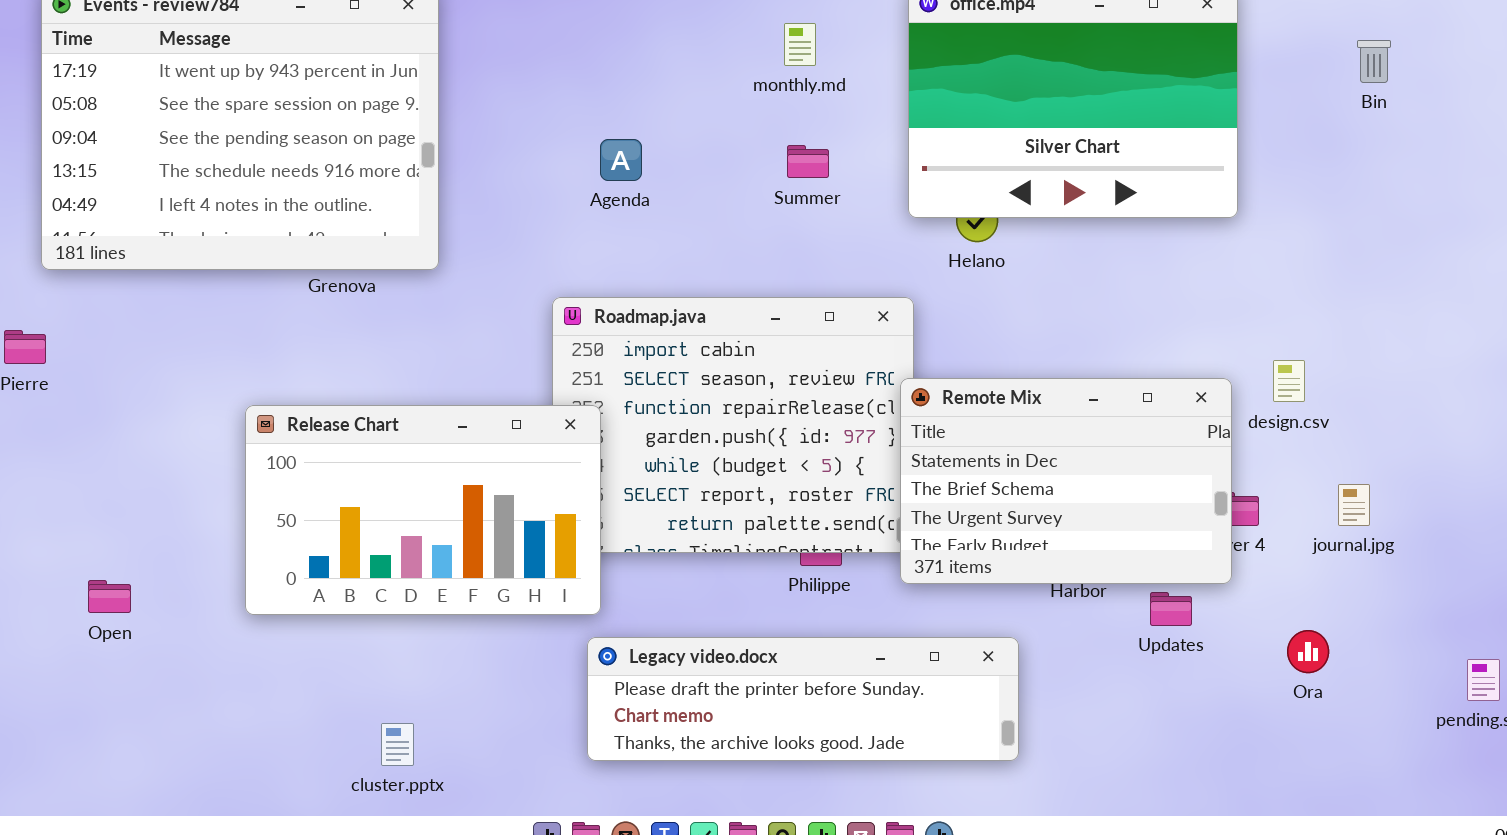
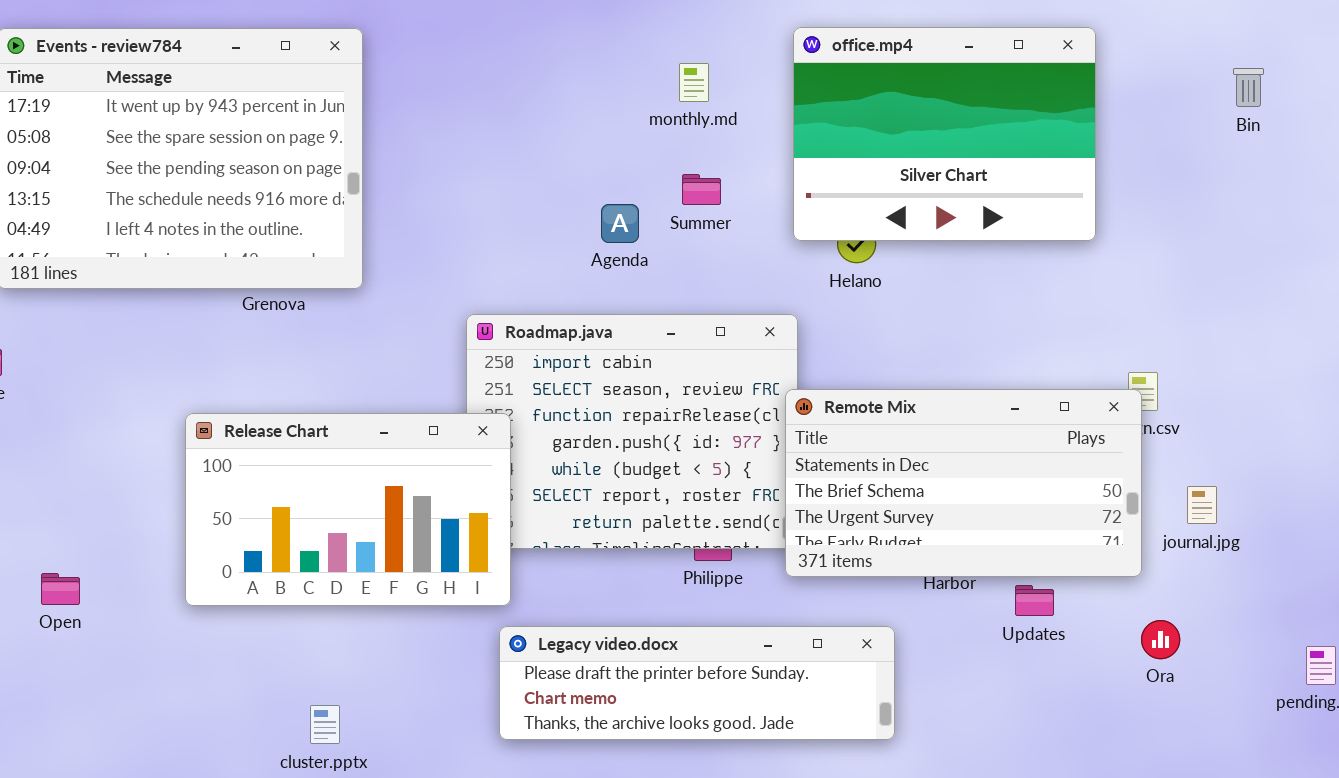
Bin: [1357,40,1391,83] -> [1233,68,1264,107], moved
Agenda: [600,139,642,181] -> [601,204,639,243], moved
Remote Mix: [900,378,1232,584] -> [785,389,1142,577], resized

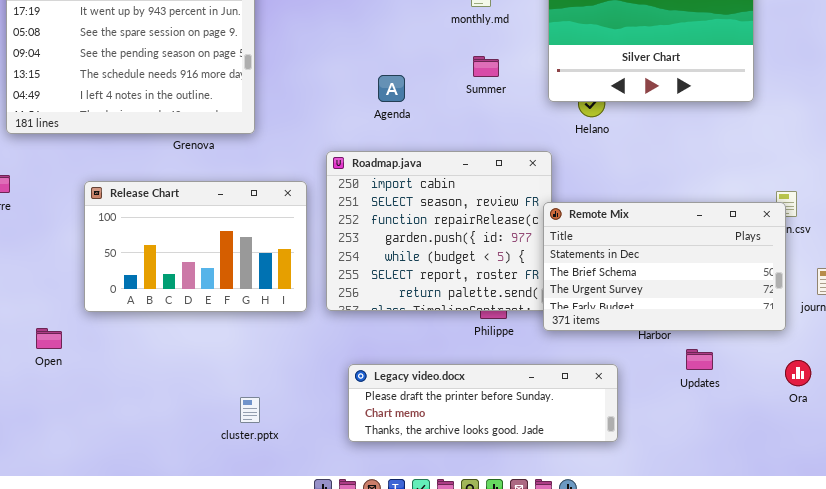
Agenda: [601,204,639,243] -> [378,75,405,102], moved
Release Chart: [185,413,511,606] -> [84,181,307,312], moved
Updates: [1015,585,1054,616] -> [686,349,713,370], moved
cluster.pptx: [310,705,340,744] -> [240,397,260,423], moved

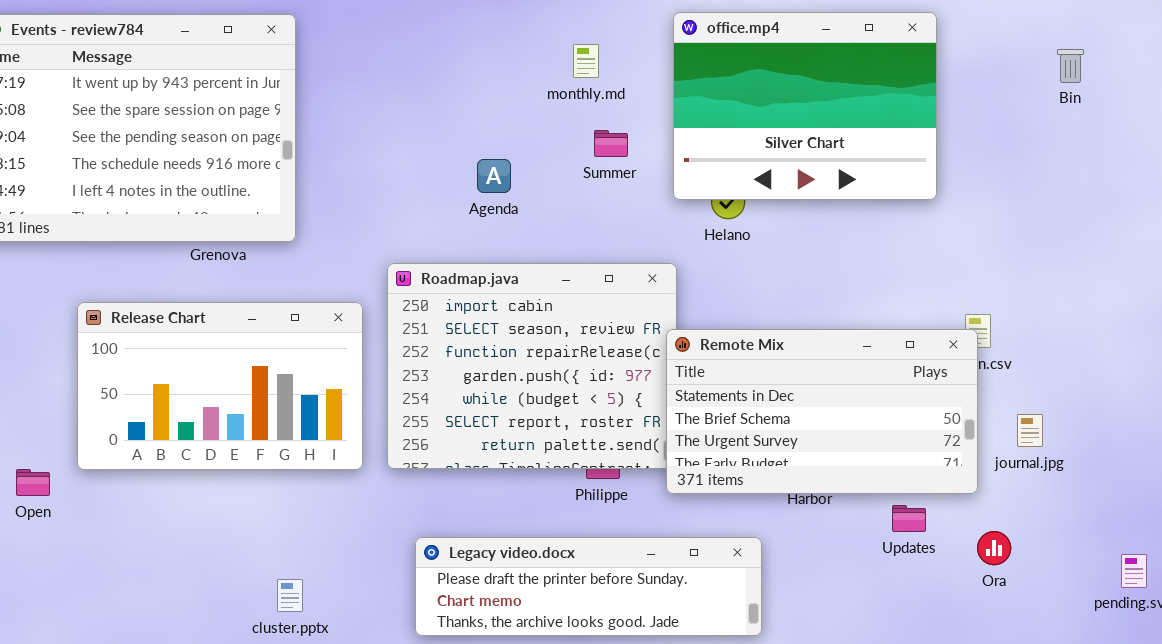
Summer: [473,56,499,77] -> [594,130,628,157], moved
Agenda: [378,75,405,102] -> [477,159,511,193], moved
Open: [36,328,62,349] -> [16,469,50,496], moved
Updates: [686,349,713,370] -> [892,505,926,532], moved

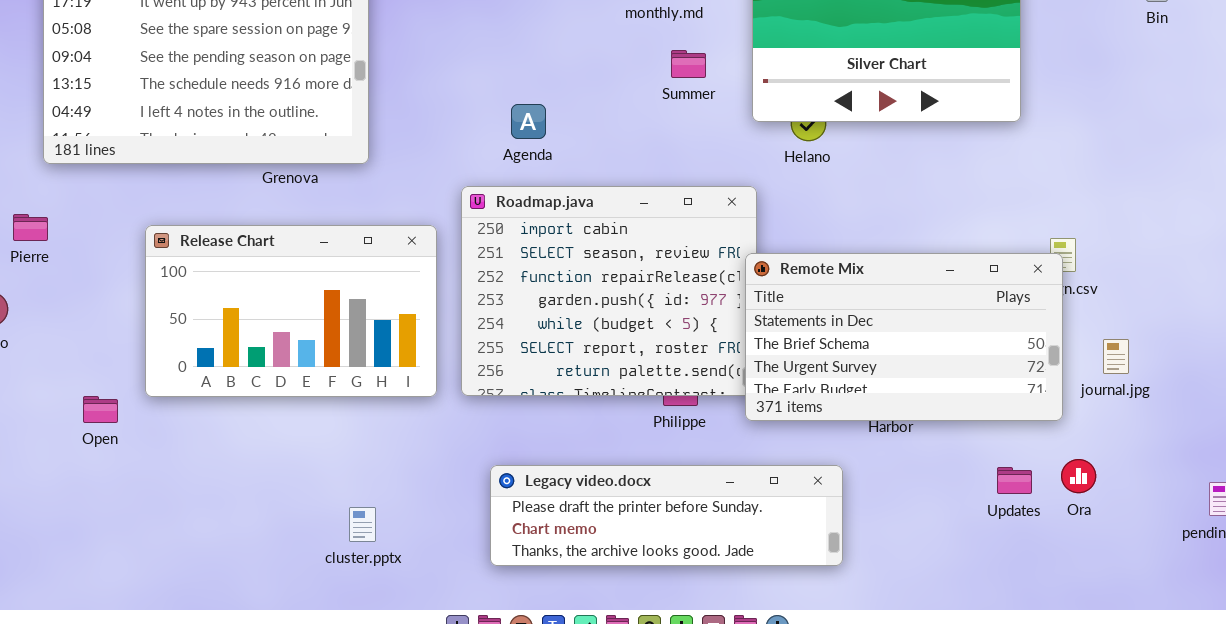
Agenda: [477,159,511,193] -> [511,104,546,139], moved
Updates: [892,505,926,532] -> [997,467,1032,494], moved

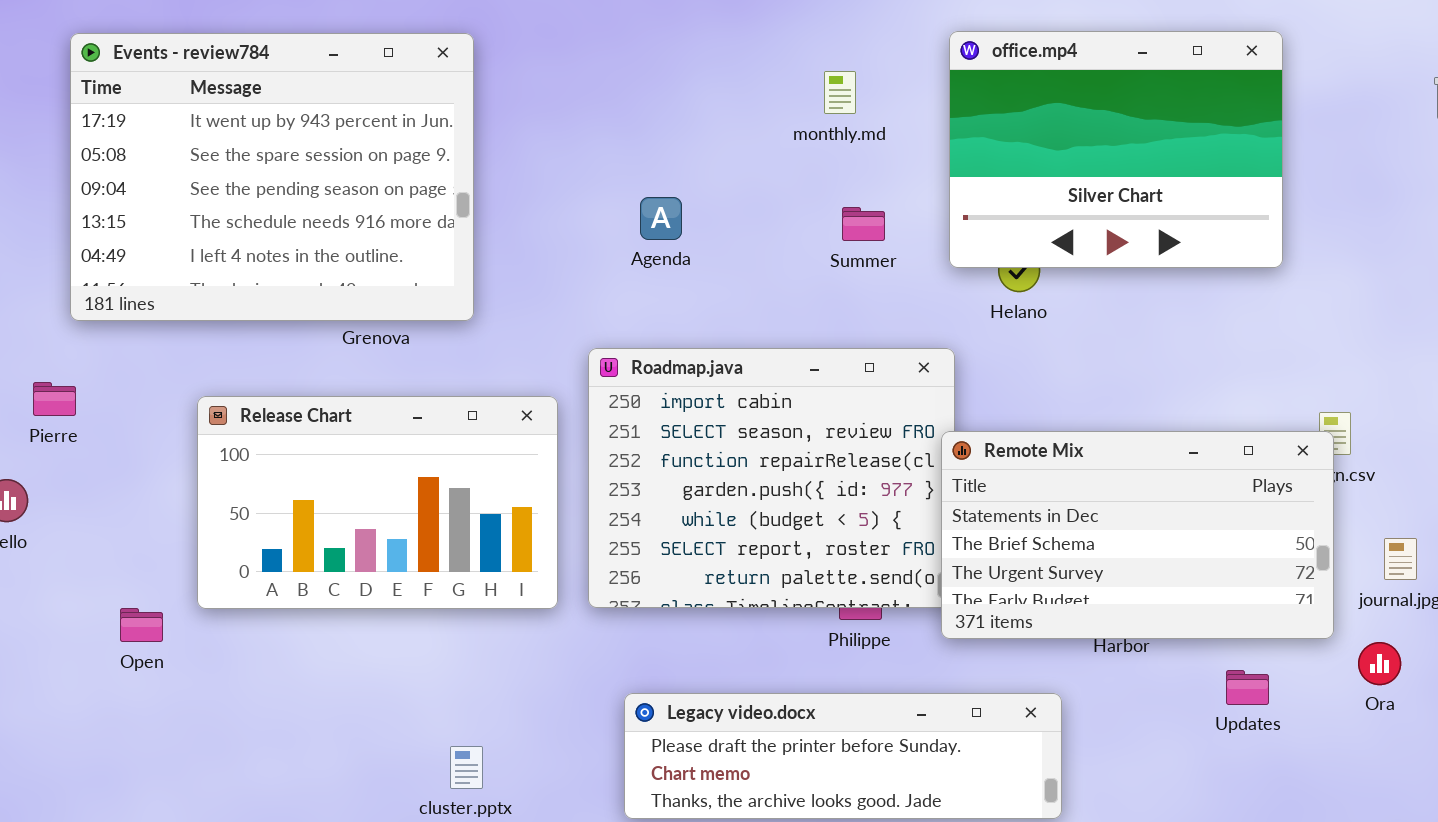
Summer: [671,50,706,78] -> [842,207,885,241], moved
Agenda: [511,104,546,139] -> [640,197,682,240], moved
Ora: [1061,459,1096,493] -> [1358,642,1401,685], moved
Updates: [997,467,1032,494] -> [1226,670,1269,705], moved

